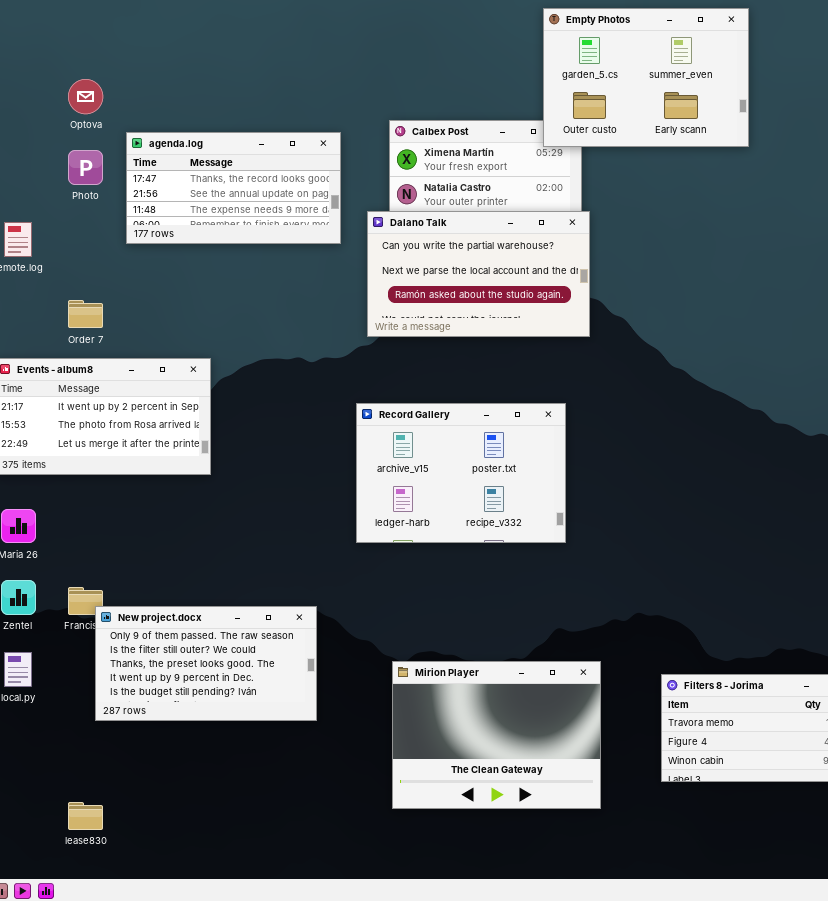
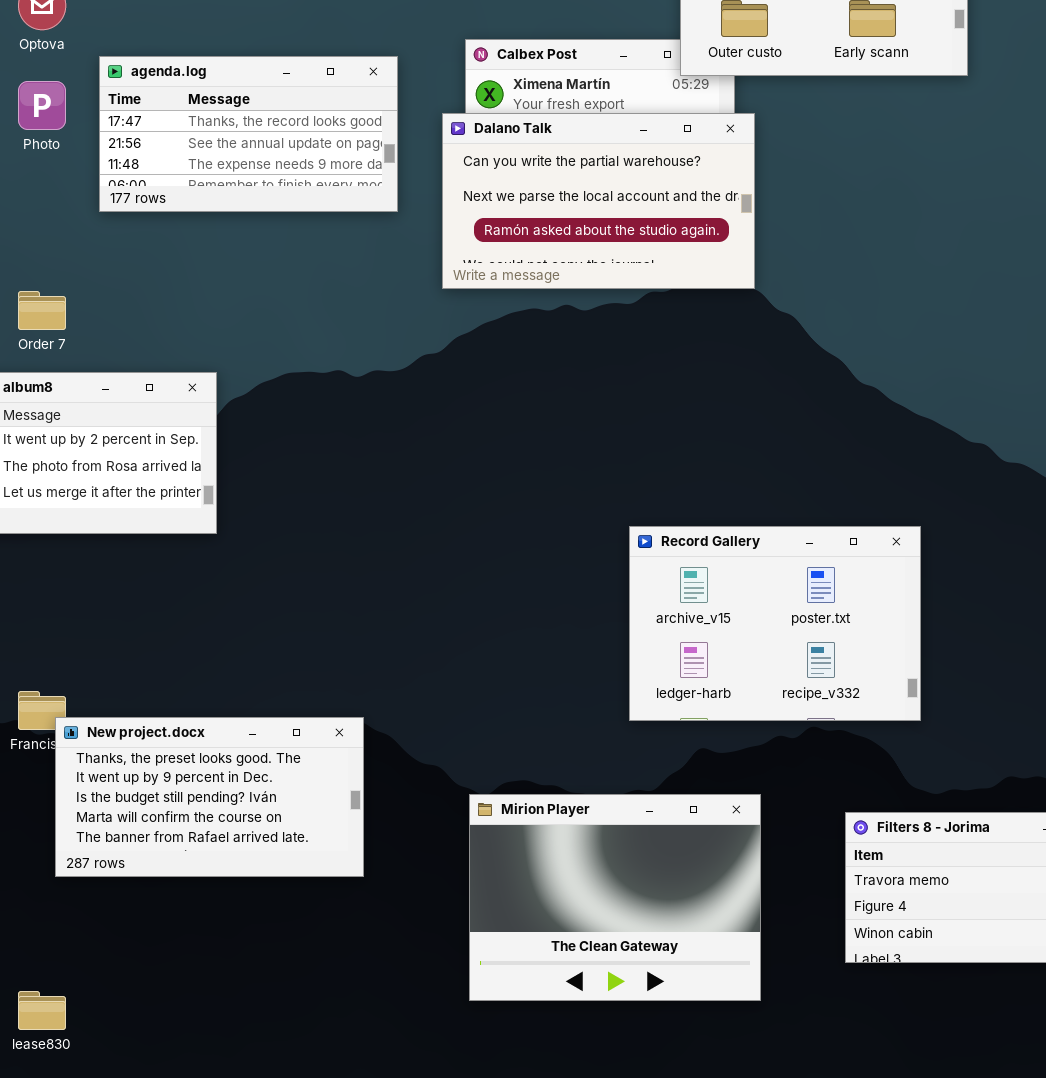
Dalano Talk: [367,211,590,337] -> [442,113,755,289], moved
Record Gallery: [356,403,566,543] -> [629,526,921,721], moved
New project.docx: [95,606,317,721] -> [55,717,364,877], scrolled down 2 rows

